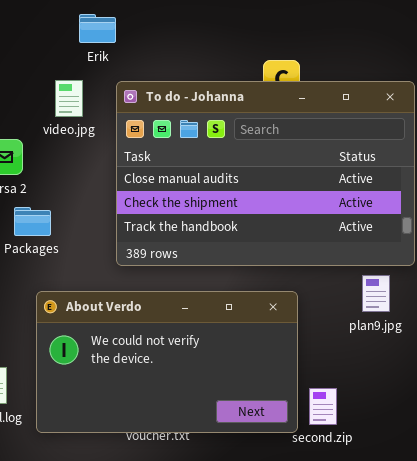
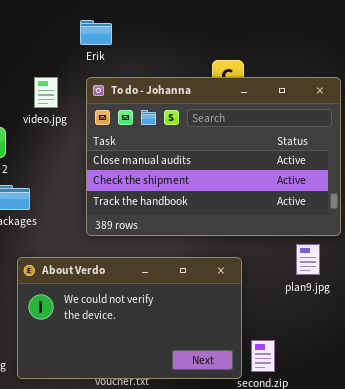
Erik: [79,14,116,43] -> [80,20,112,45], moved

